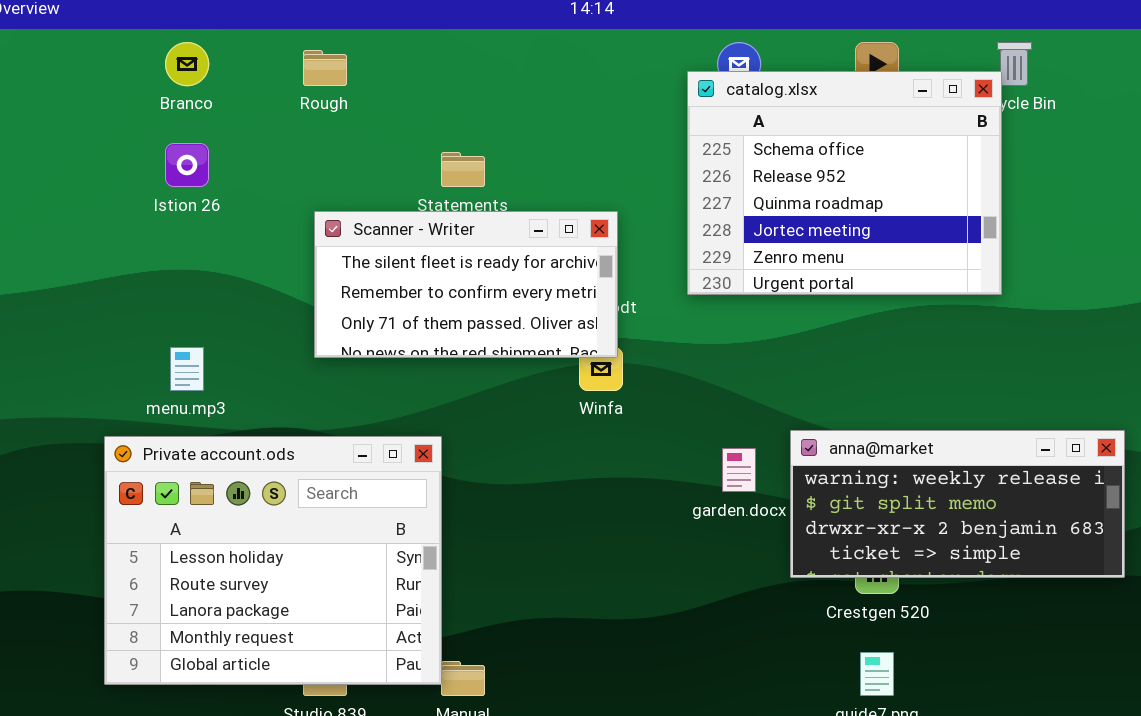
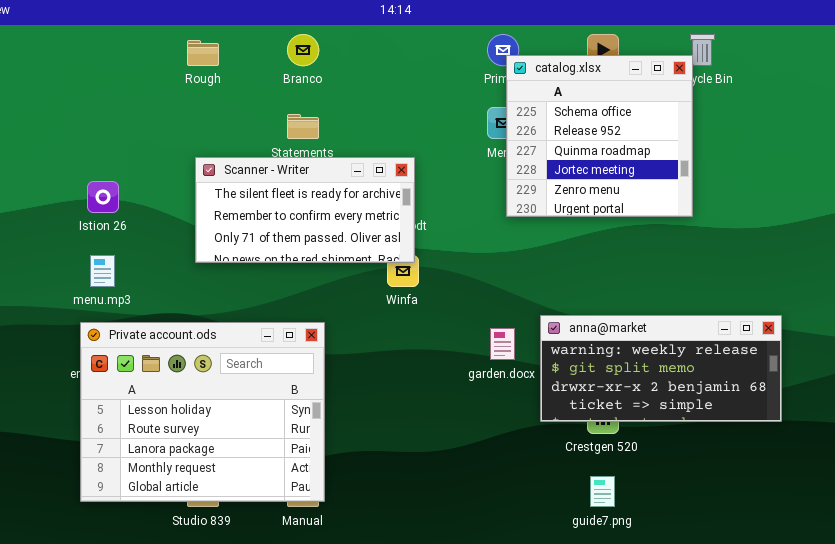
Branco: [165,42,209,86] -> [287,34,319,66], moved
catalog.xlsx: [687,71,1002,295] -> [506,55,693,217], resized
Istion 26: [165,143,209,187] -> [87,181,119,213], moved
Private account.ods: [104,436,442,685] -> [80,322,325,502], moved

